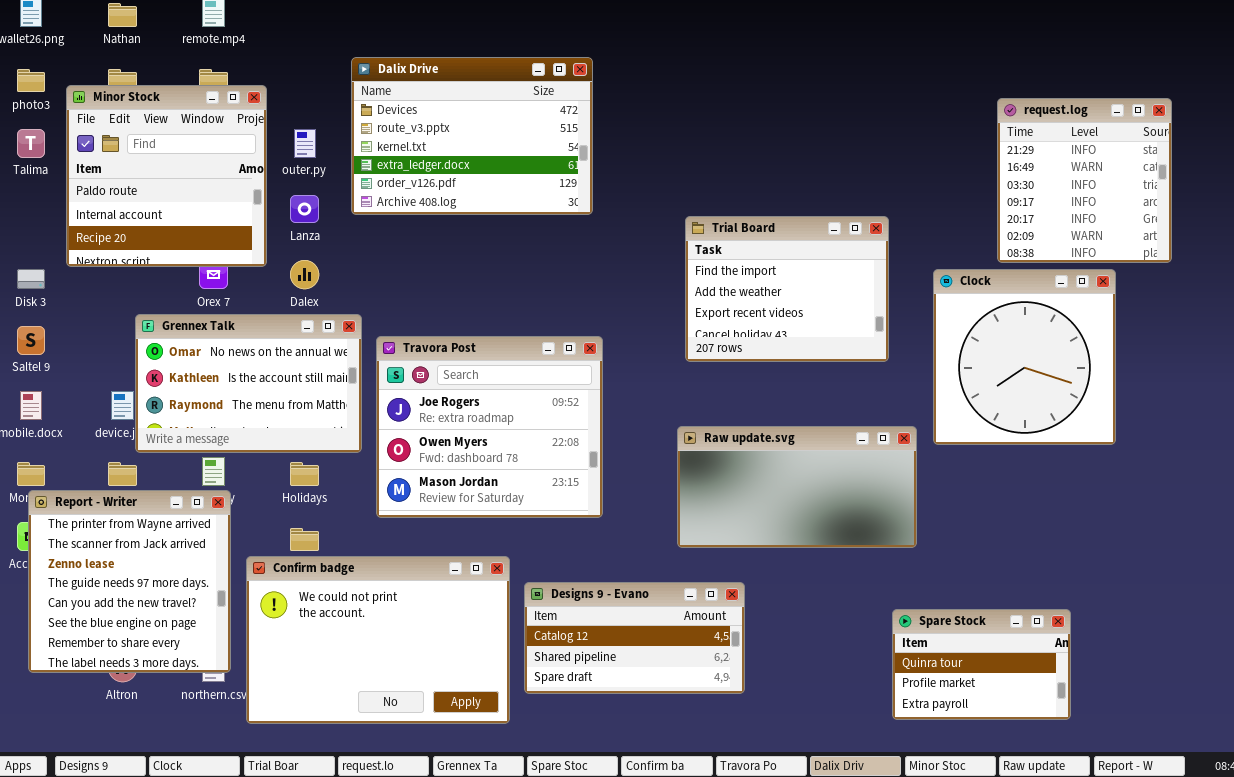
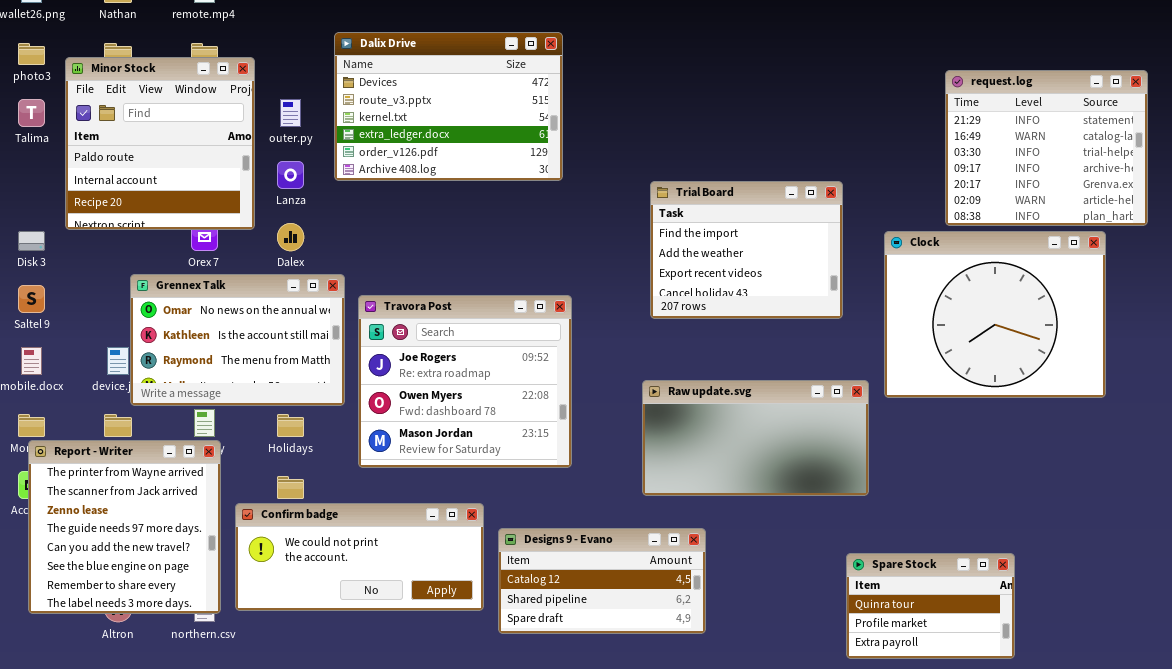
request.log: [997,98,1172,263] -> [945,70,1148,226], resized
Clock: [933,269,1116,445] -> [884,231,1106,398], resized
Confirm badge: [246,556,510,724] -> [235,503,484,611], resized

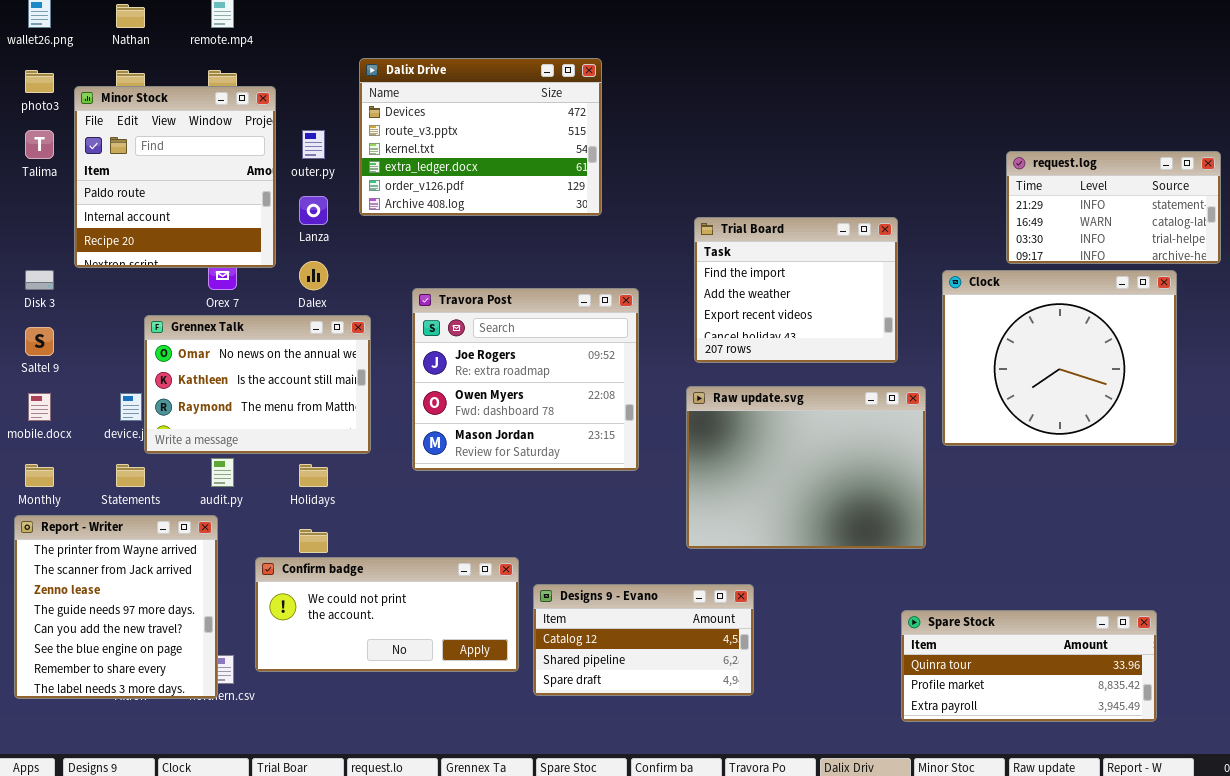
request.log: [945,70,1148,226] -> [1006,151,1221,264], resized
Travora Post: [358,295,572,468] -> [412,288,639,471], moved
Raw update.svg: [642,380,869,496] -> [686,386,926,549], resized
Report - Writer: [28,440,221,614] -> [14,515,218,699], moved
Spare Stock: [846,553,1015,659] -> [901,610,1157,722], resized

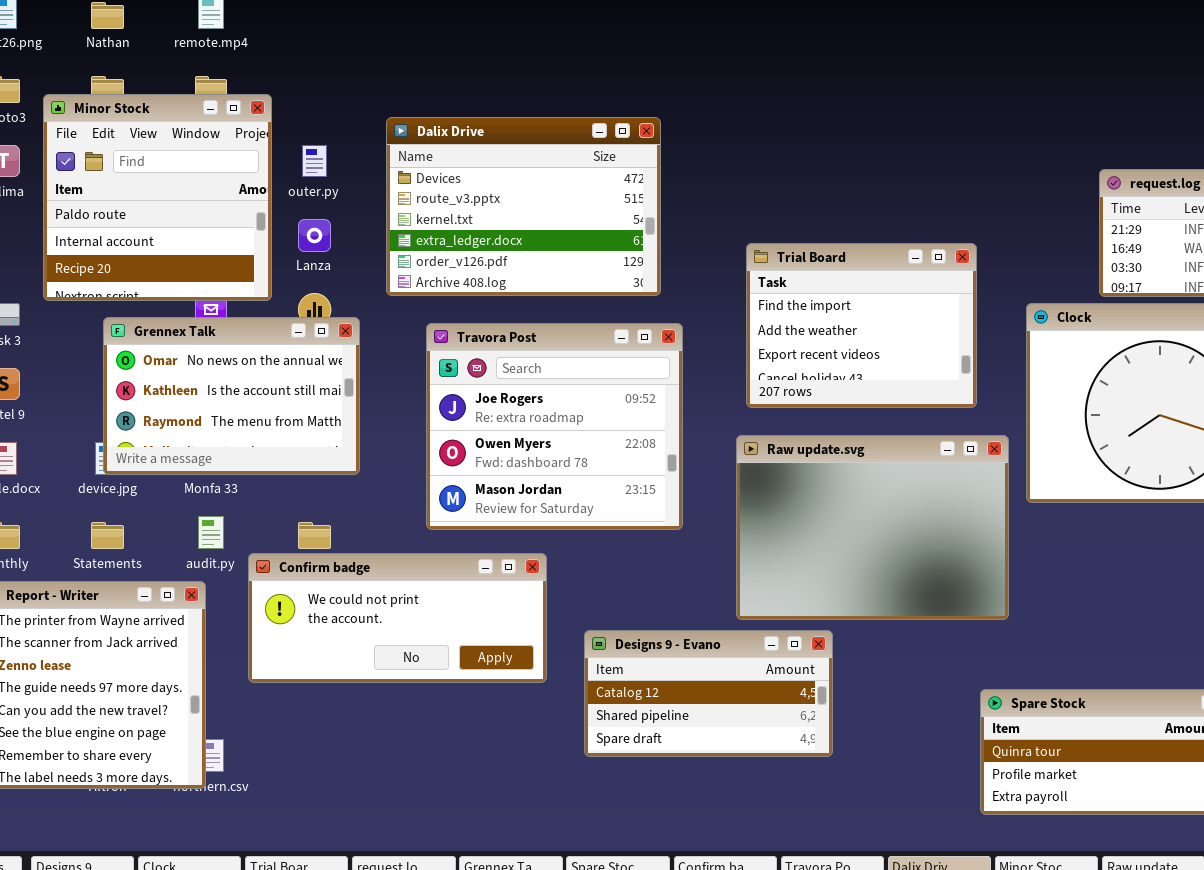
Dalix Drive: [359,58,602,216] -> [386,117,661,296], moved
Grennex Talk: [144,315,371,454] -> [103,317,360,475], moved
Confirm badge: [255,557,519,672] -> [248,553,547,683], moved
Designs 9 - Evano: [533,584,754,696] -> [584,630,833,757], moved

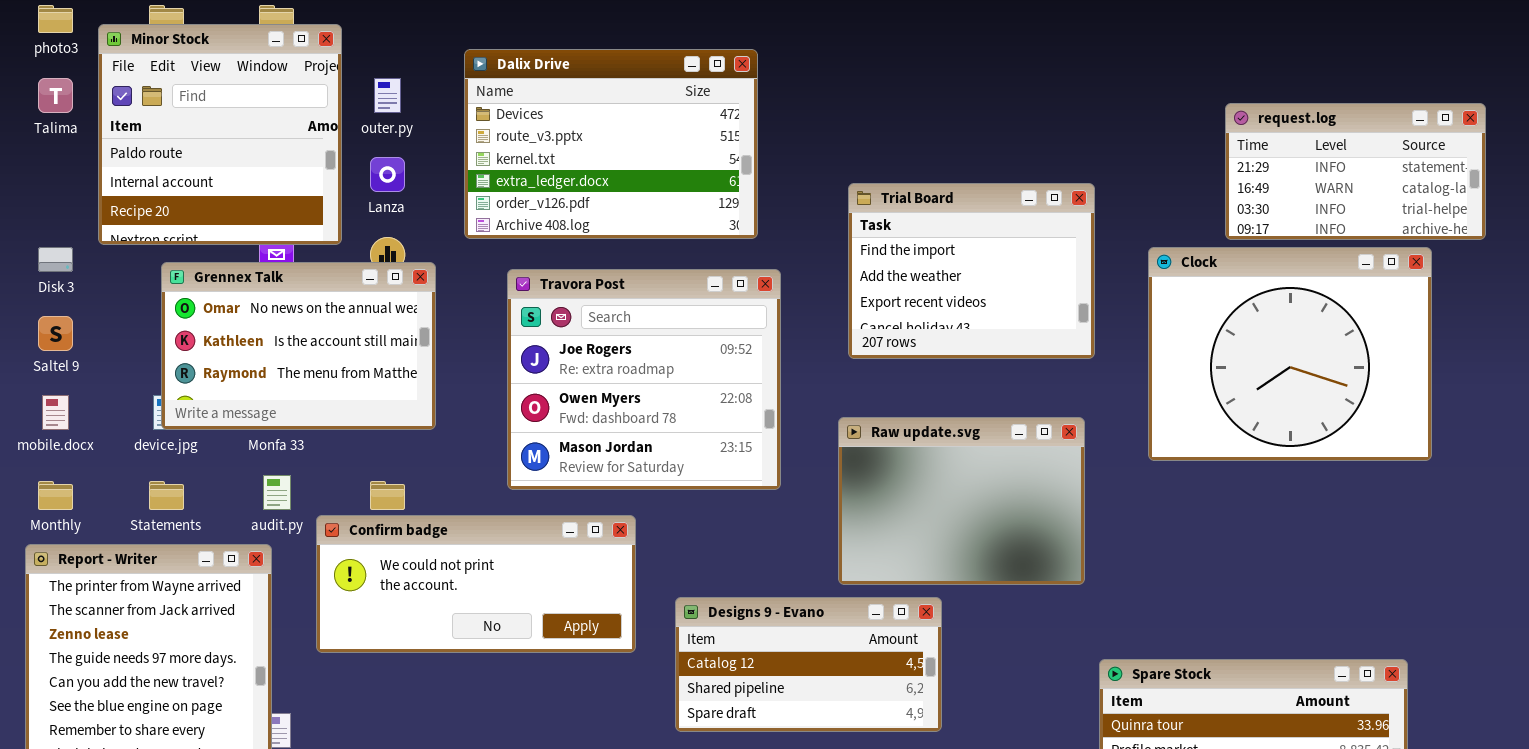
Raw update.svg: [736,435,1009,620] -> [838,417,1085,585], resized

